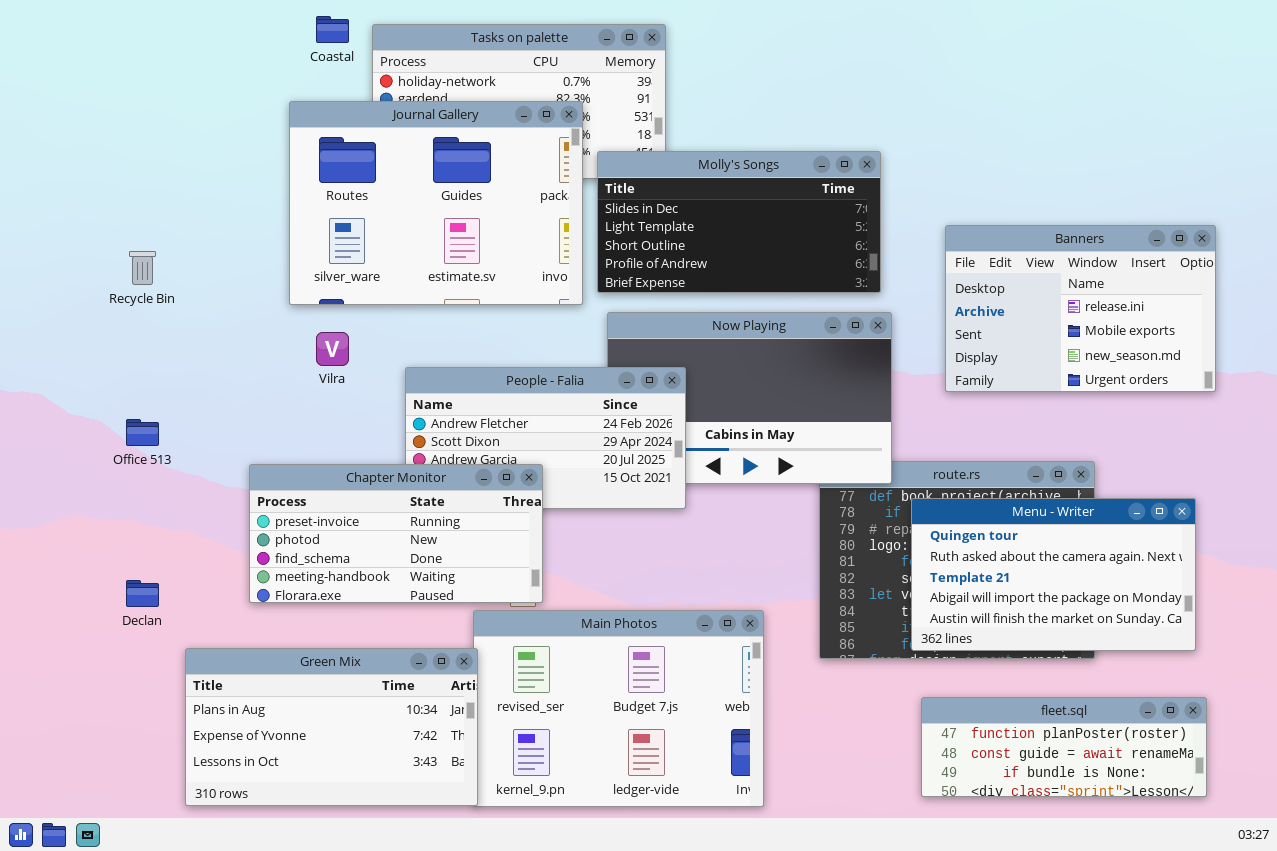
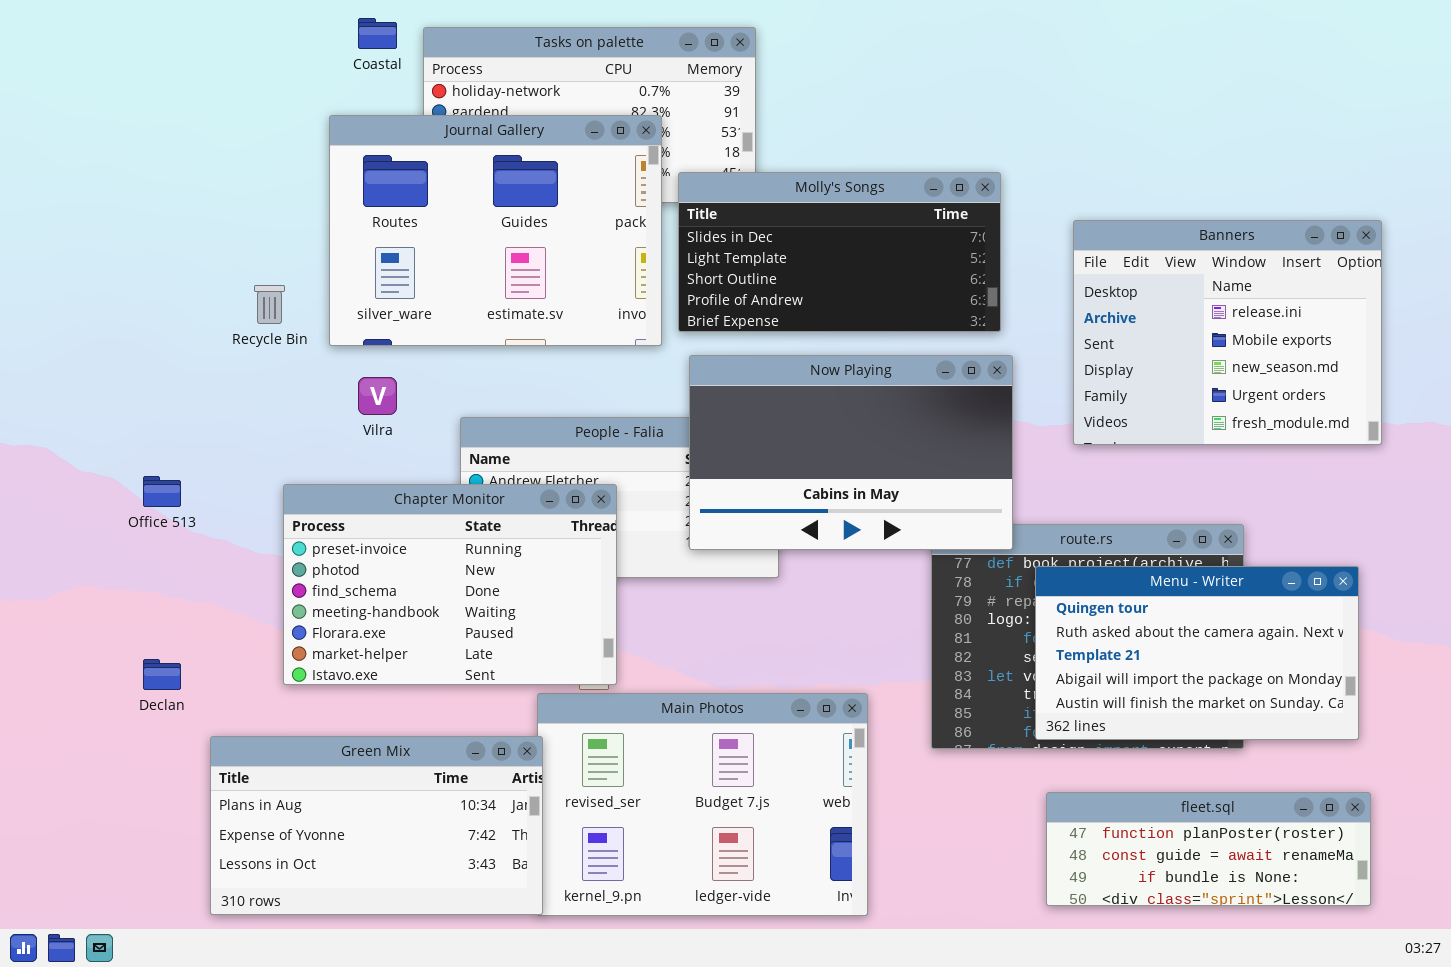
Banners: [945,225,1216,392] -> [1073,220,1382,445], resized
Recycle Bin: [129,251,156,285] -> [254,285,285,324], moved
Now Playing: [607,312,892,484] -> [689,355,1013,550], raised
Chapter Monitor: [249,464,543,603] -> [283,484,617,685], resized

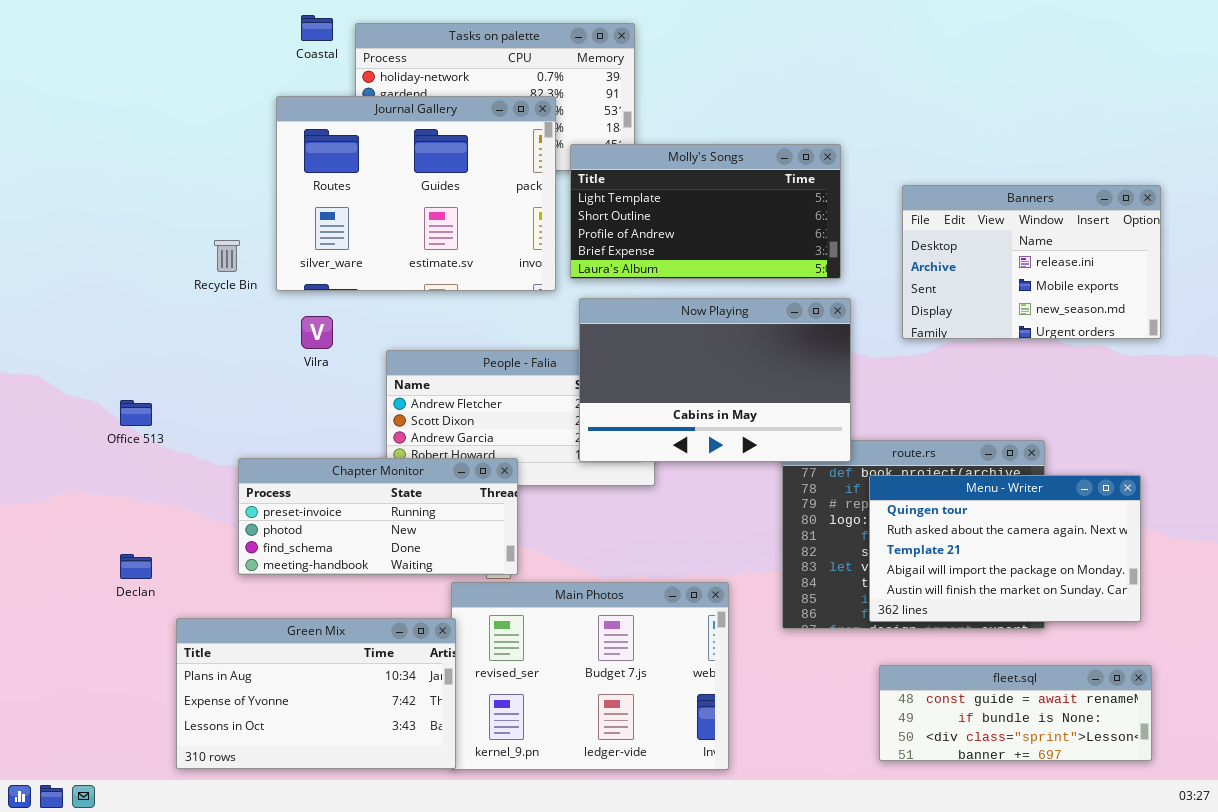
Molly's Songs: [678,172,1001,332] -> [570,144,841,279], scrolled down 1 row
Banners: [1073,220,1382,445] -> [902,185,1161,339], resized
Chapter Monitor: [283,484,617,685] -> [238,458,518,575], resized
fleet.sql: [1046,792,1371,906] -> [879,665,1152,761], scrolled down 1 row

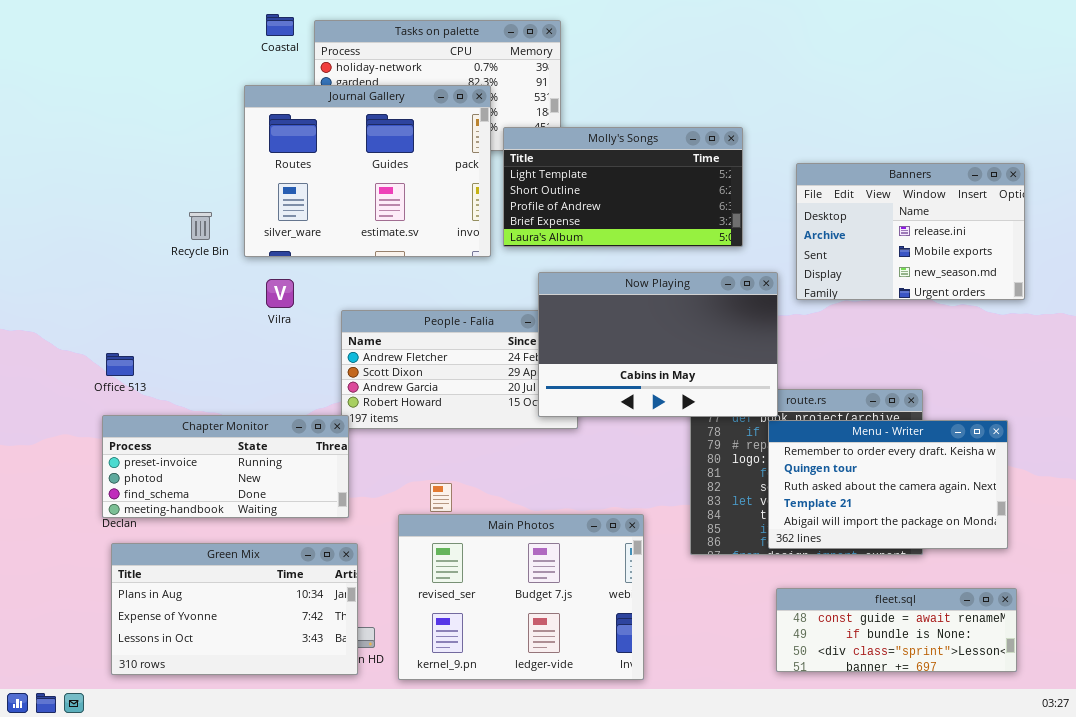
Now Playing: [579,298,851,462] -> [538,272,778,417], moved
Chapter Monitor: [238,458,518,575] -> [102,415,349,518], moved
Menu - Writer: [869,475,1141,622] -> [768,420,1008,549], scrolled up 1 row
Green Mix: [176,618,456,769] -> [111,543,358,675], moved

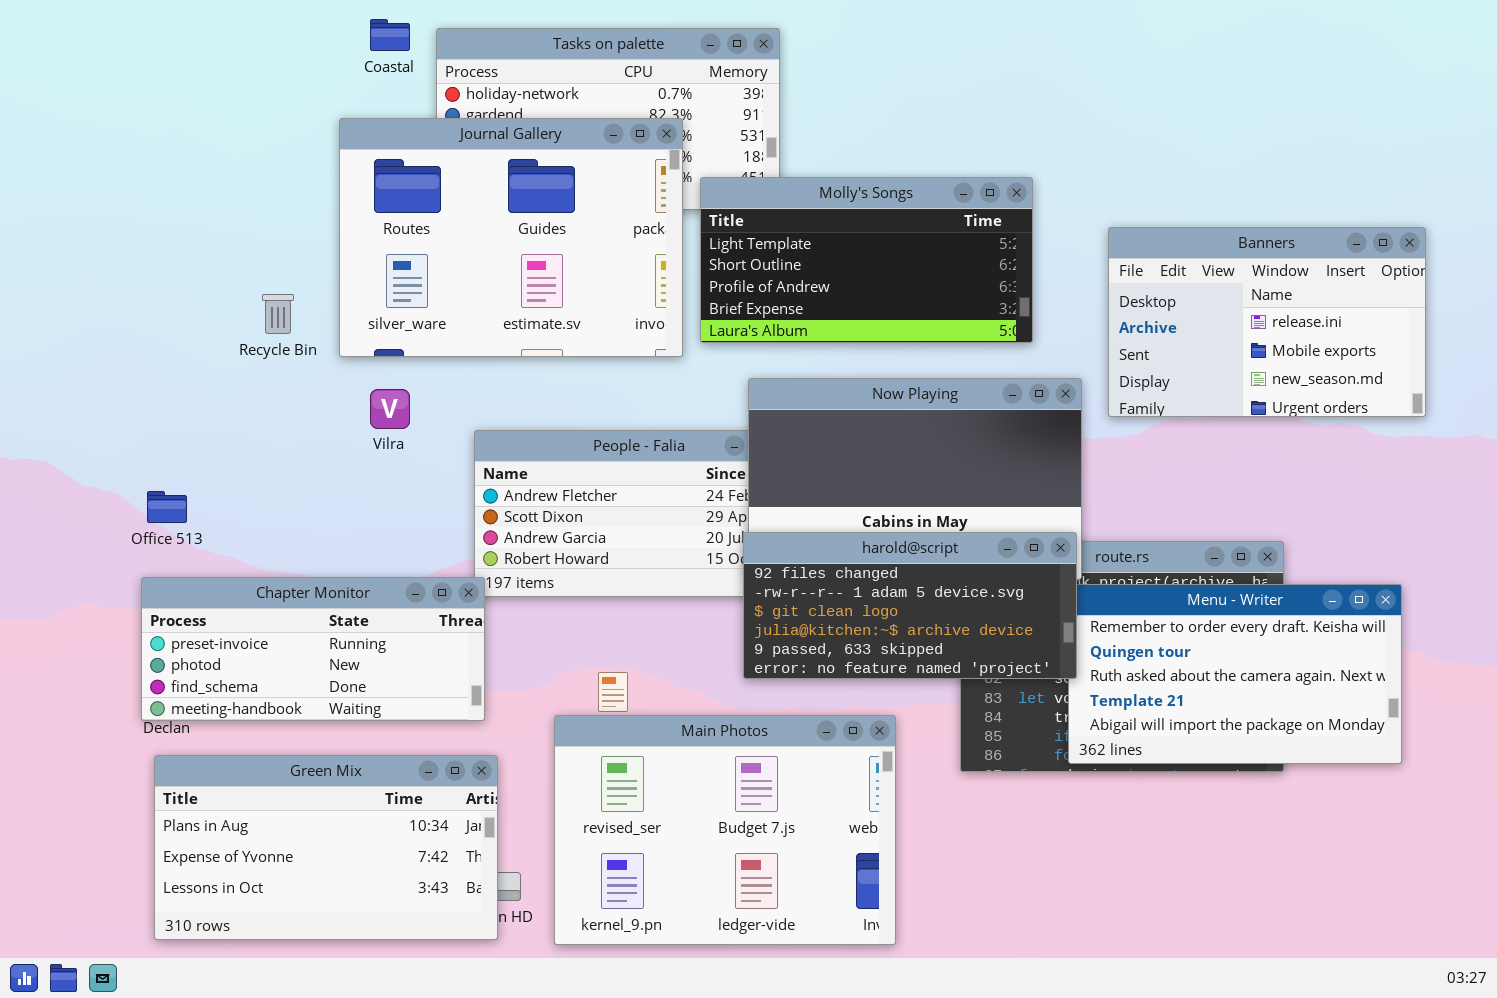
harold@script: none -> [743,532,1077,679], opened
fleet.sql: [776,588,1017,672] -> none, closed

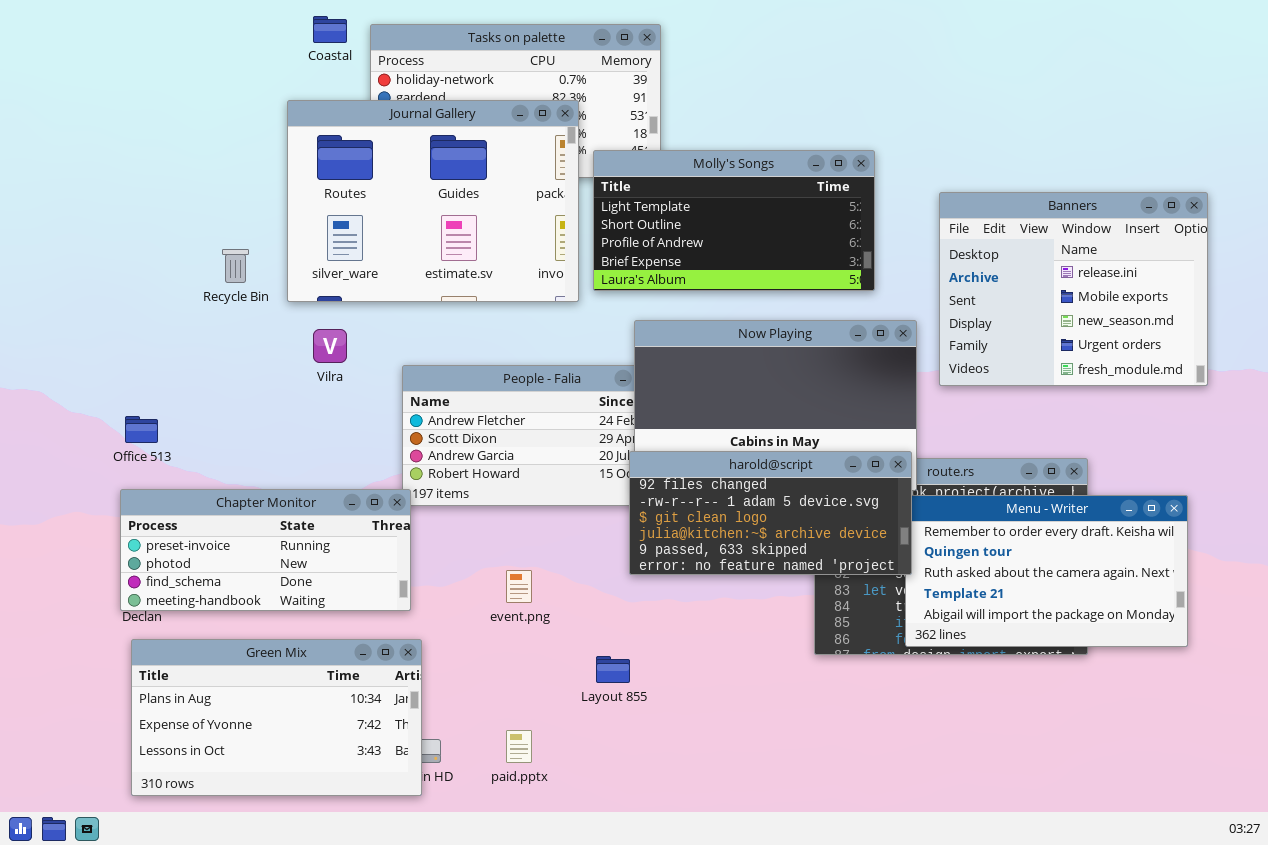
Banners: [1108,227,1426,417] -> [939,192,1208,386], resized
Main Photos: [554,715,896,945] -> none, closed

